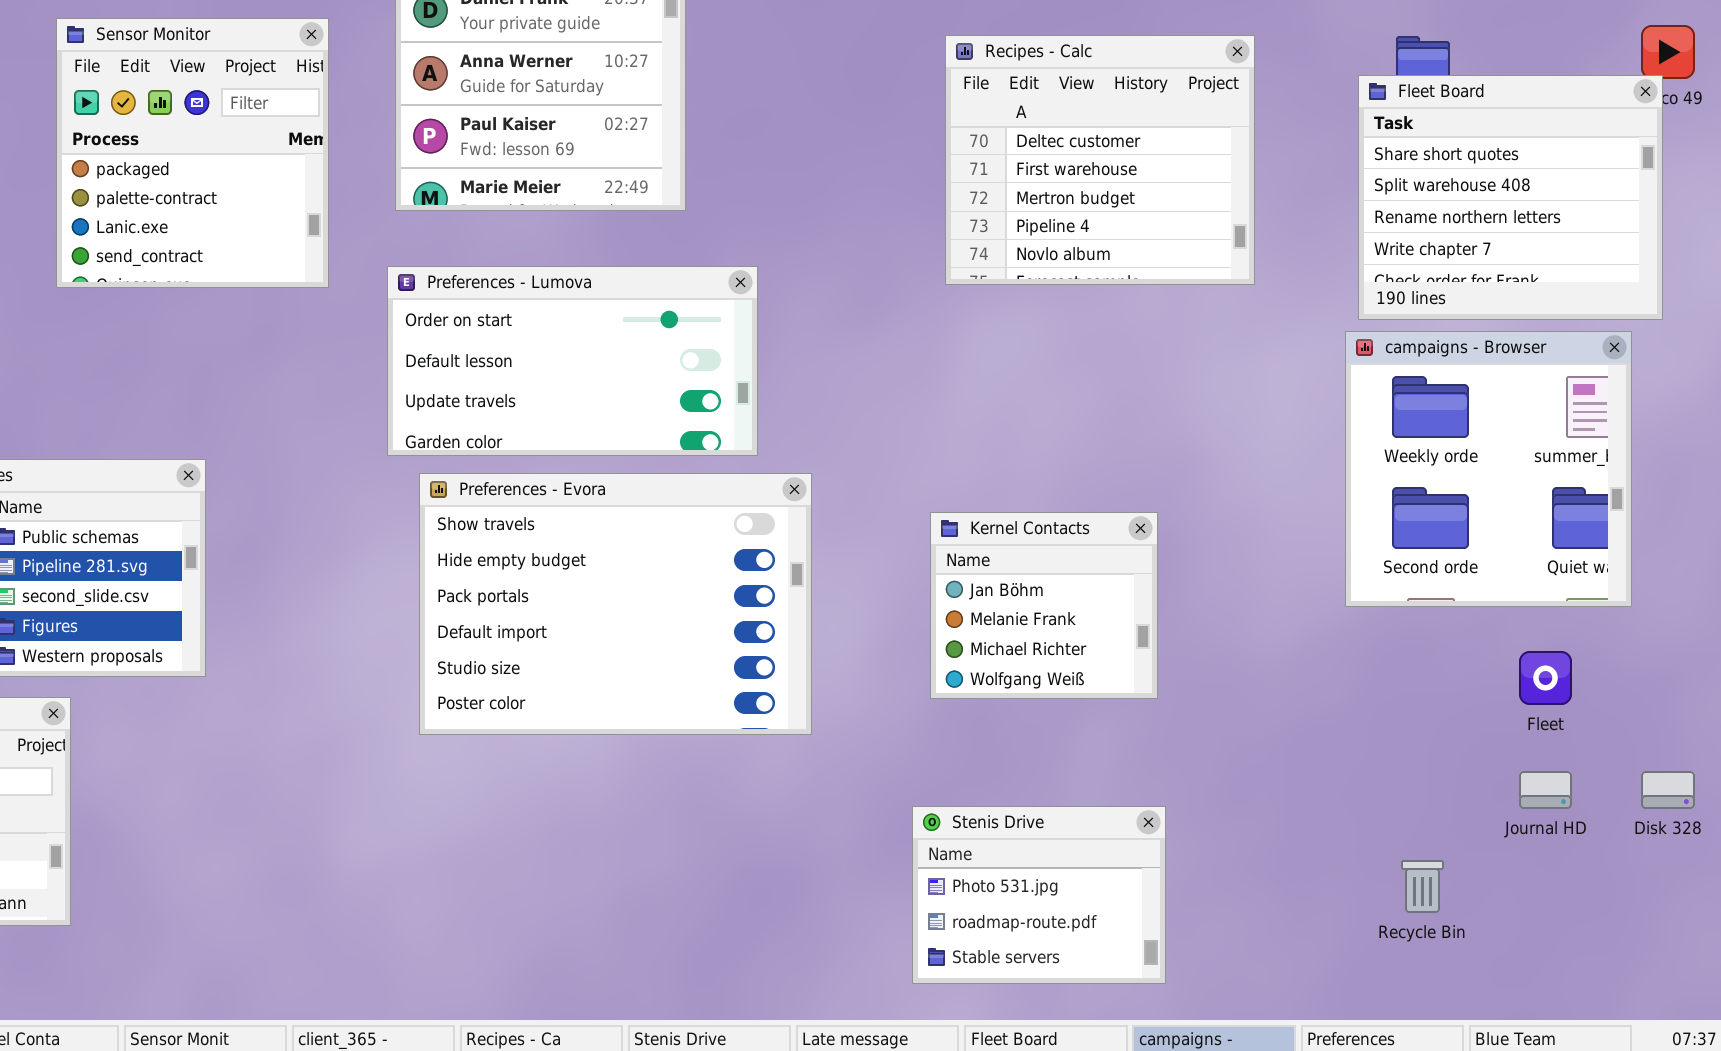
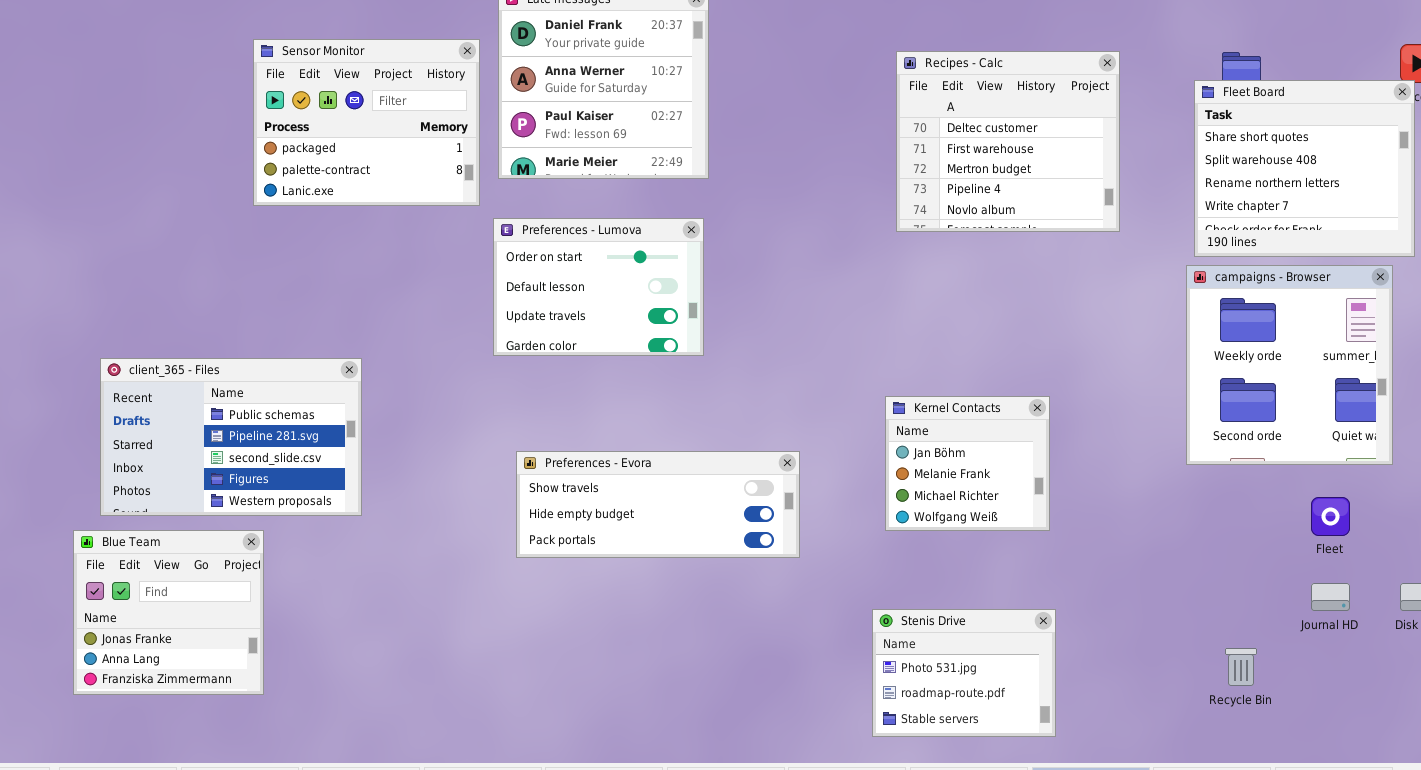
Sensor Monitor: [56,18,329,288] -> [253,39,480,206], resized
Preferences - Lumova: [387,266,758,456] -> [493,218,704,356], resized
Preferences - Evora: [419,473,812,735] -> [516,451,800,558], resized

